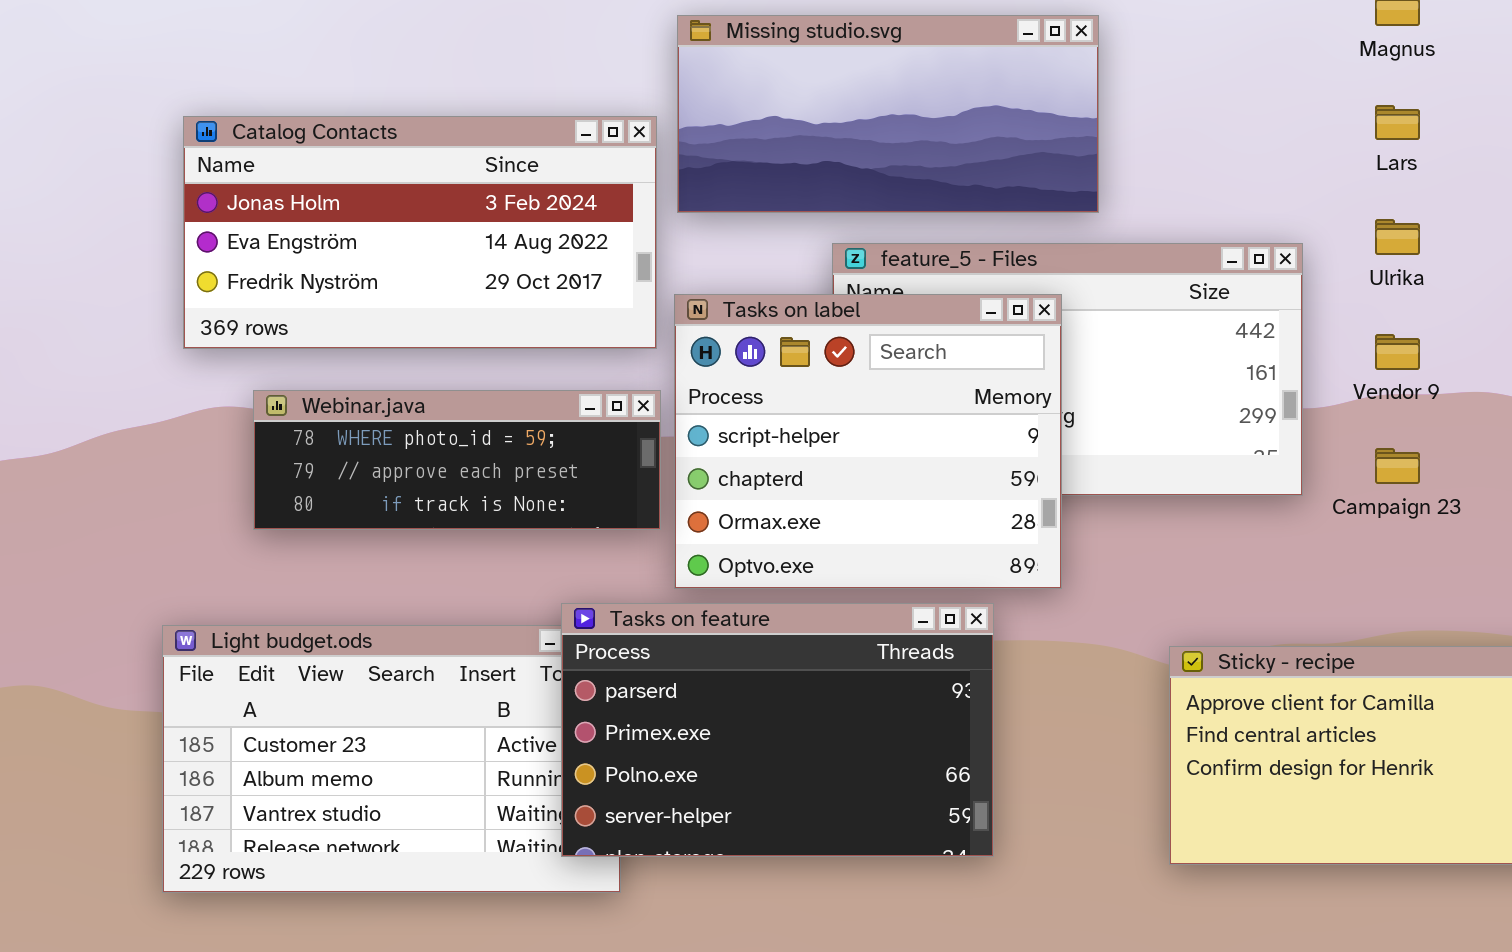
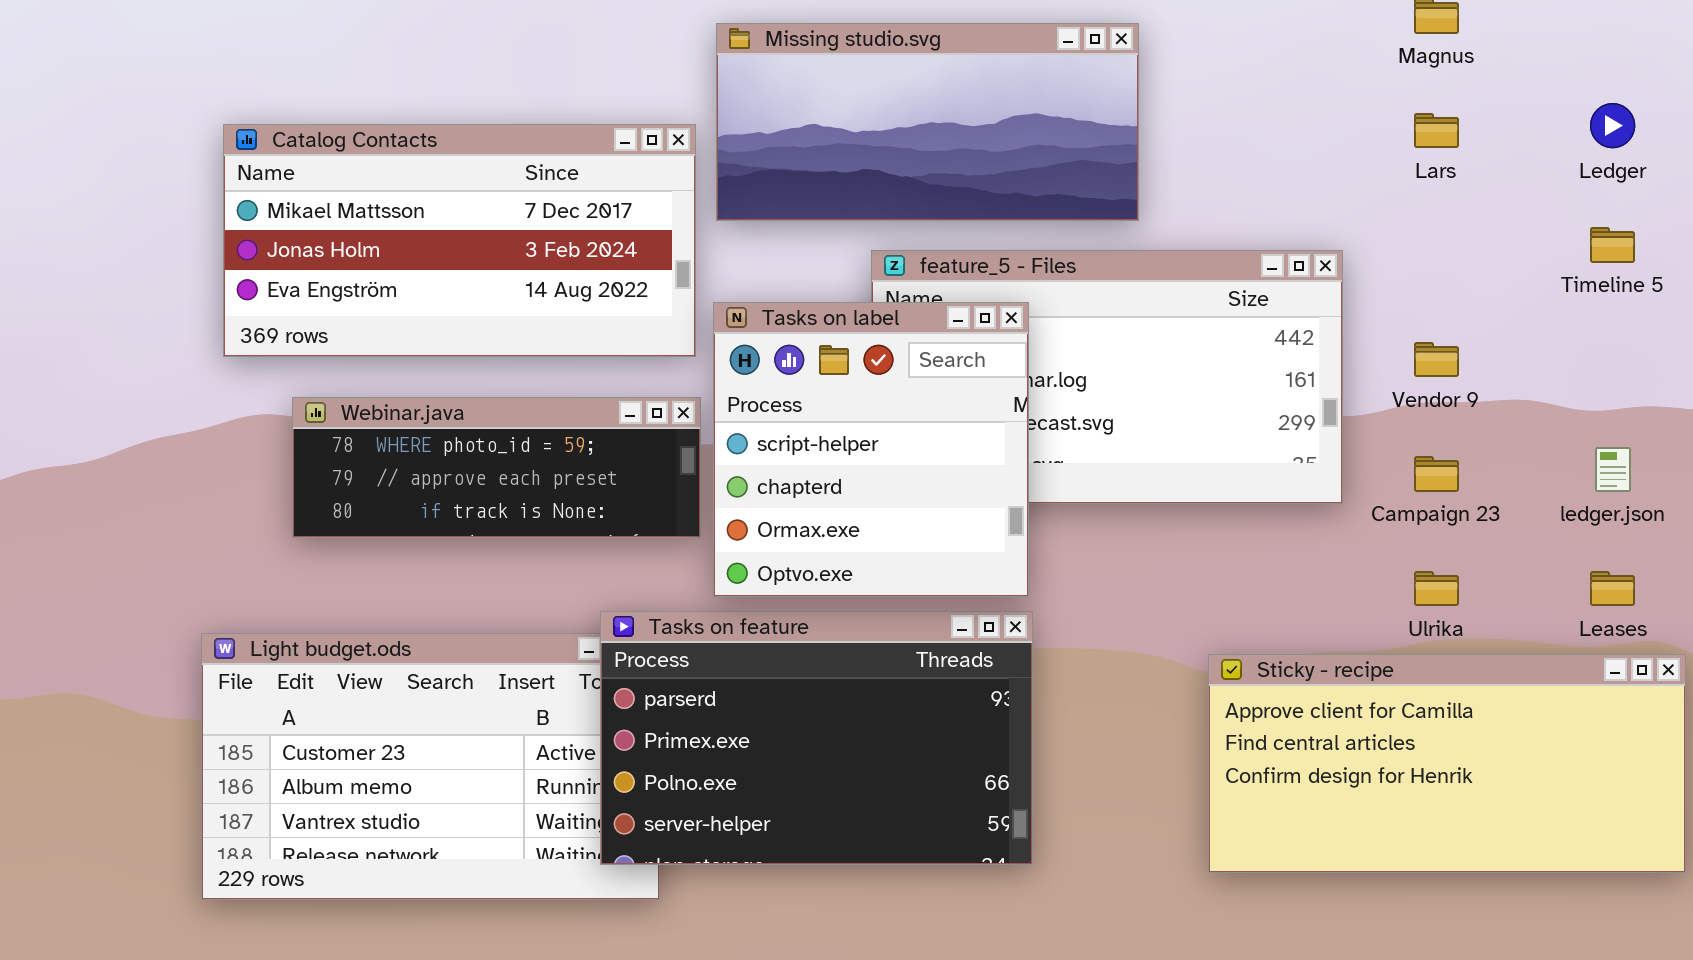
Catalog Contacts: [183,116,657,349] -> [223,124,696,357], scrolled up 1 row
Ulrika: [1375,219,1420,255] -> [1414,571,1459,606], moved
Tasks on label: [674,294,1062,589] -> [713,302,1029,597], resized

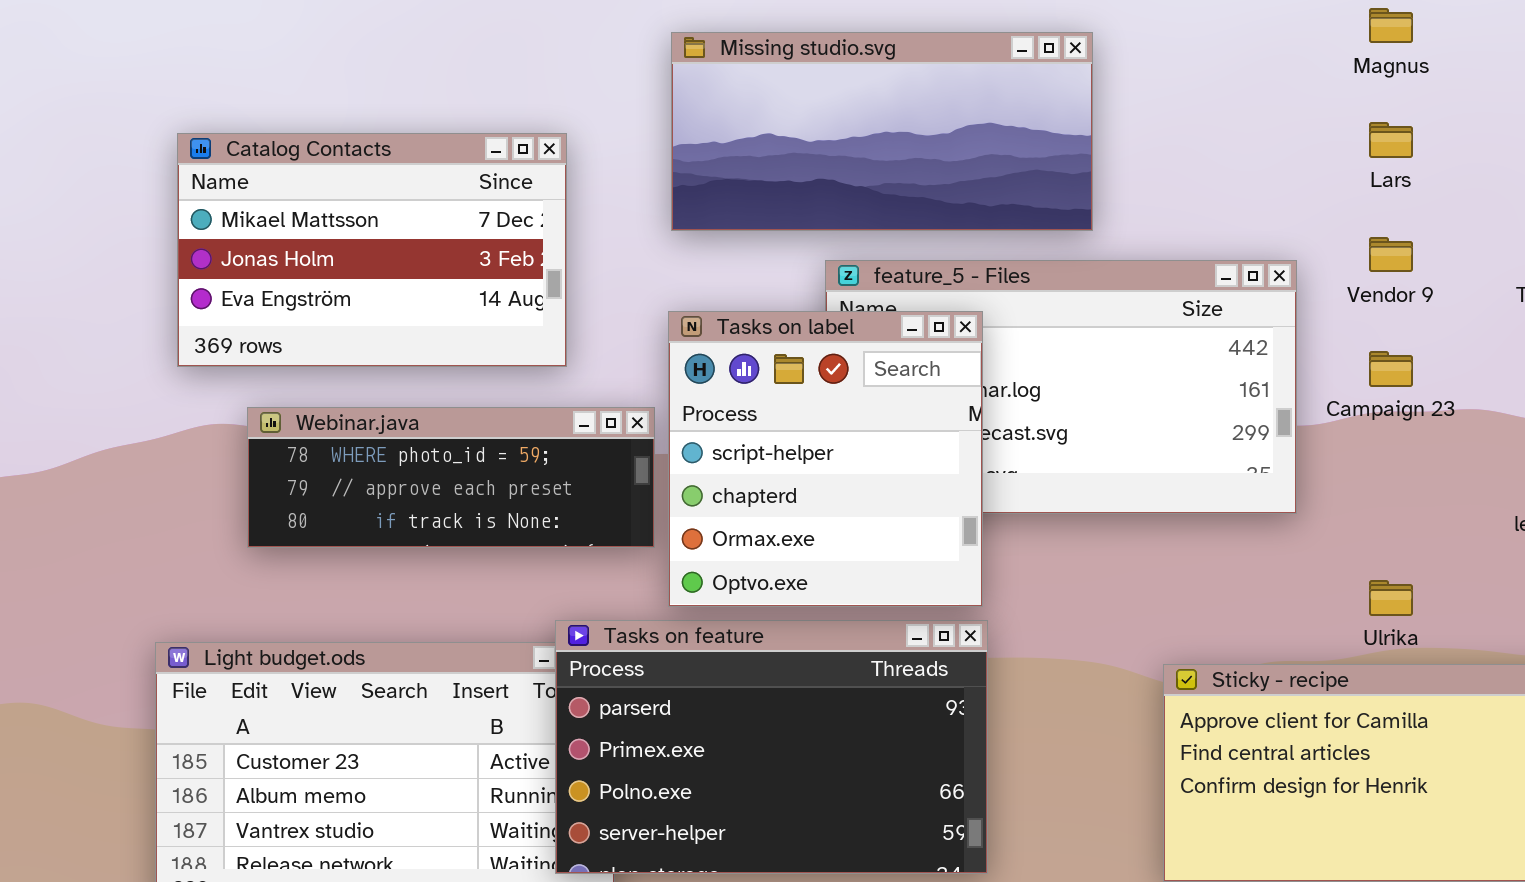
Catalog Contacts: [223,124,696,357] -> [177,133,567,367], resized
Vendor 9: [1414,342,1459,377] -> [1369,237,1413,272], moved
Campaign 23: [1414,456,1459,492] -> [1369,351,1413,387], moved

